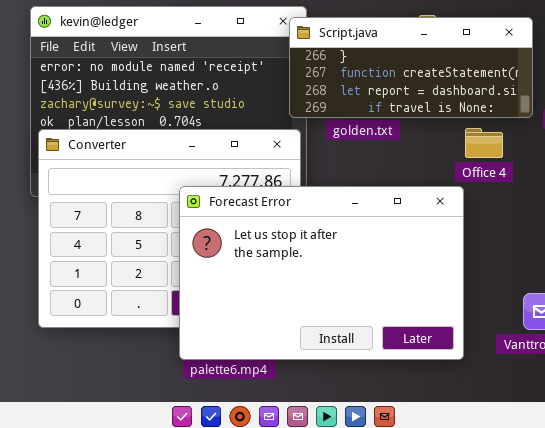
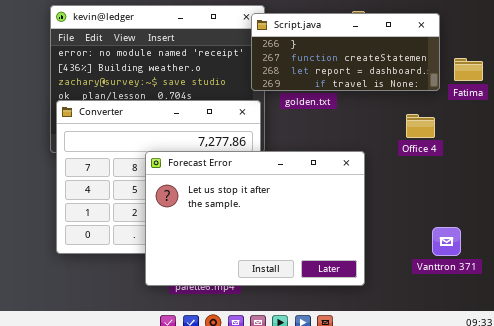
Office 4: [465,128,503,158] -> [406,114,435,138], moved
Forecast Error: [179,186,464,360] -> [145,151,365,286], moved

